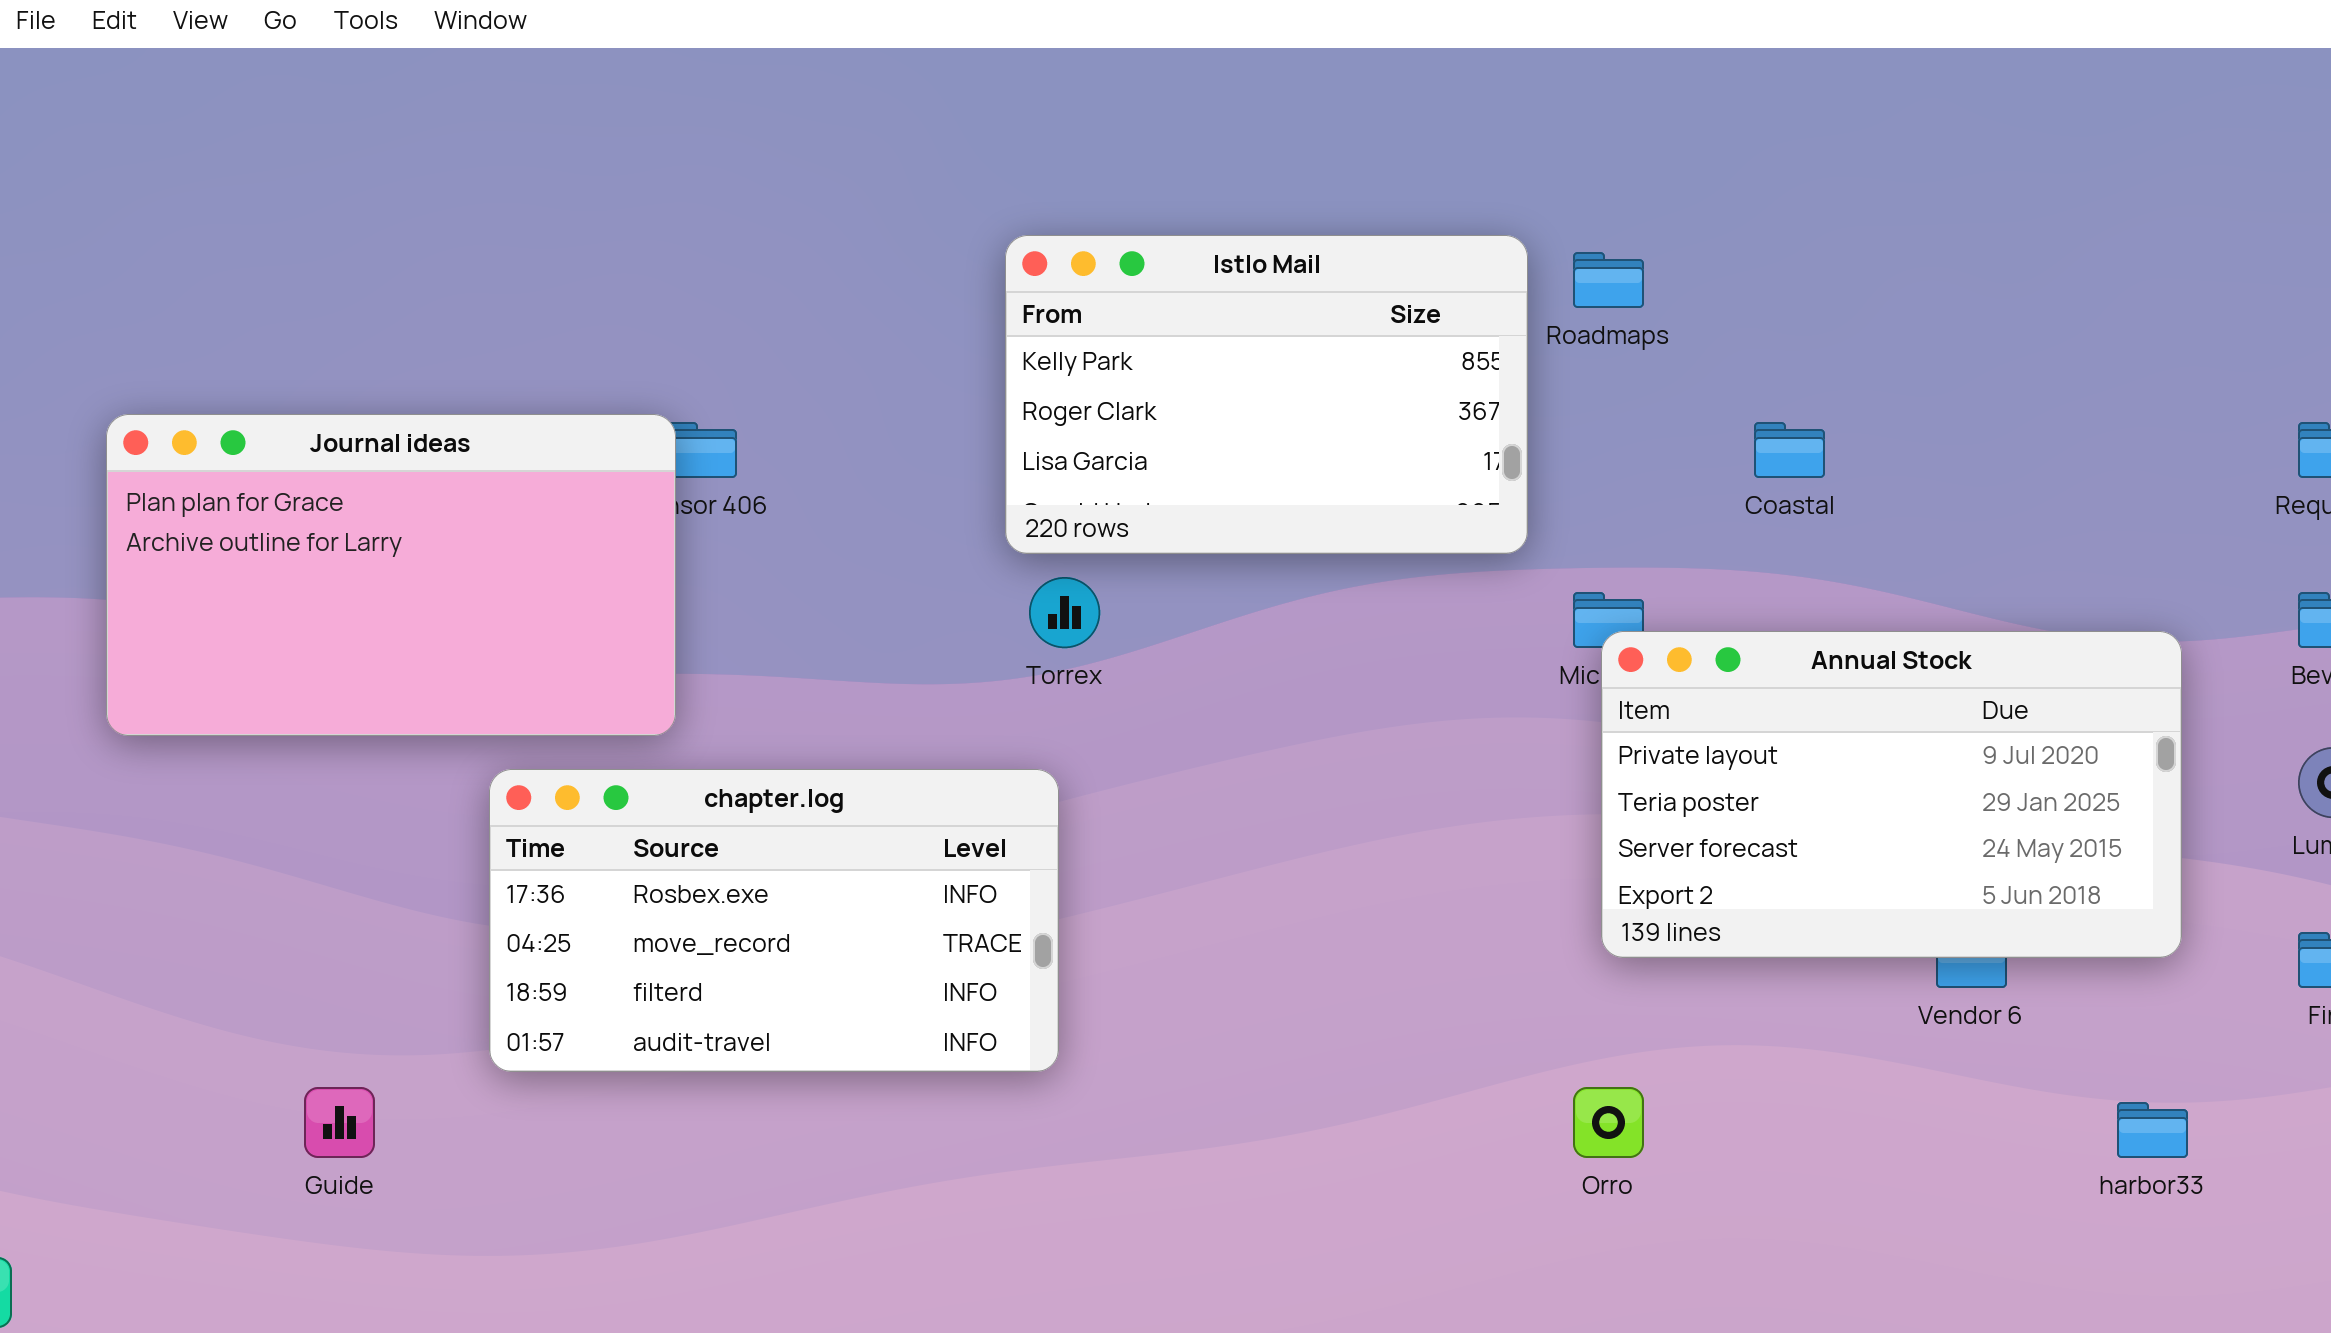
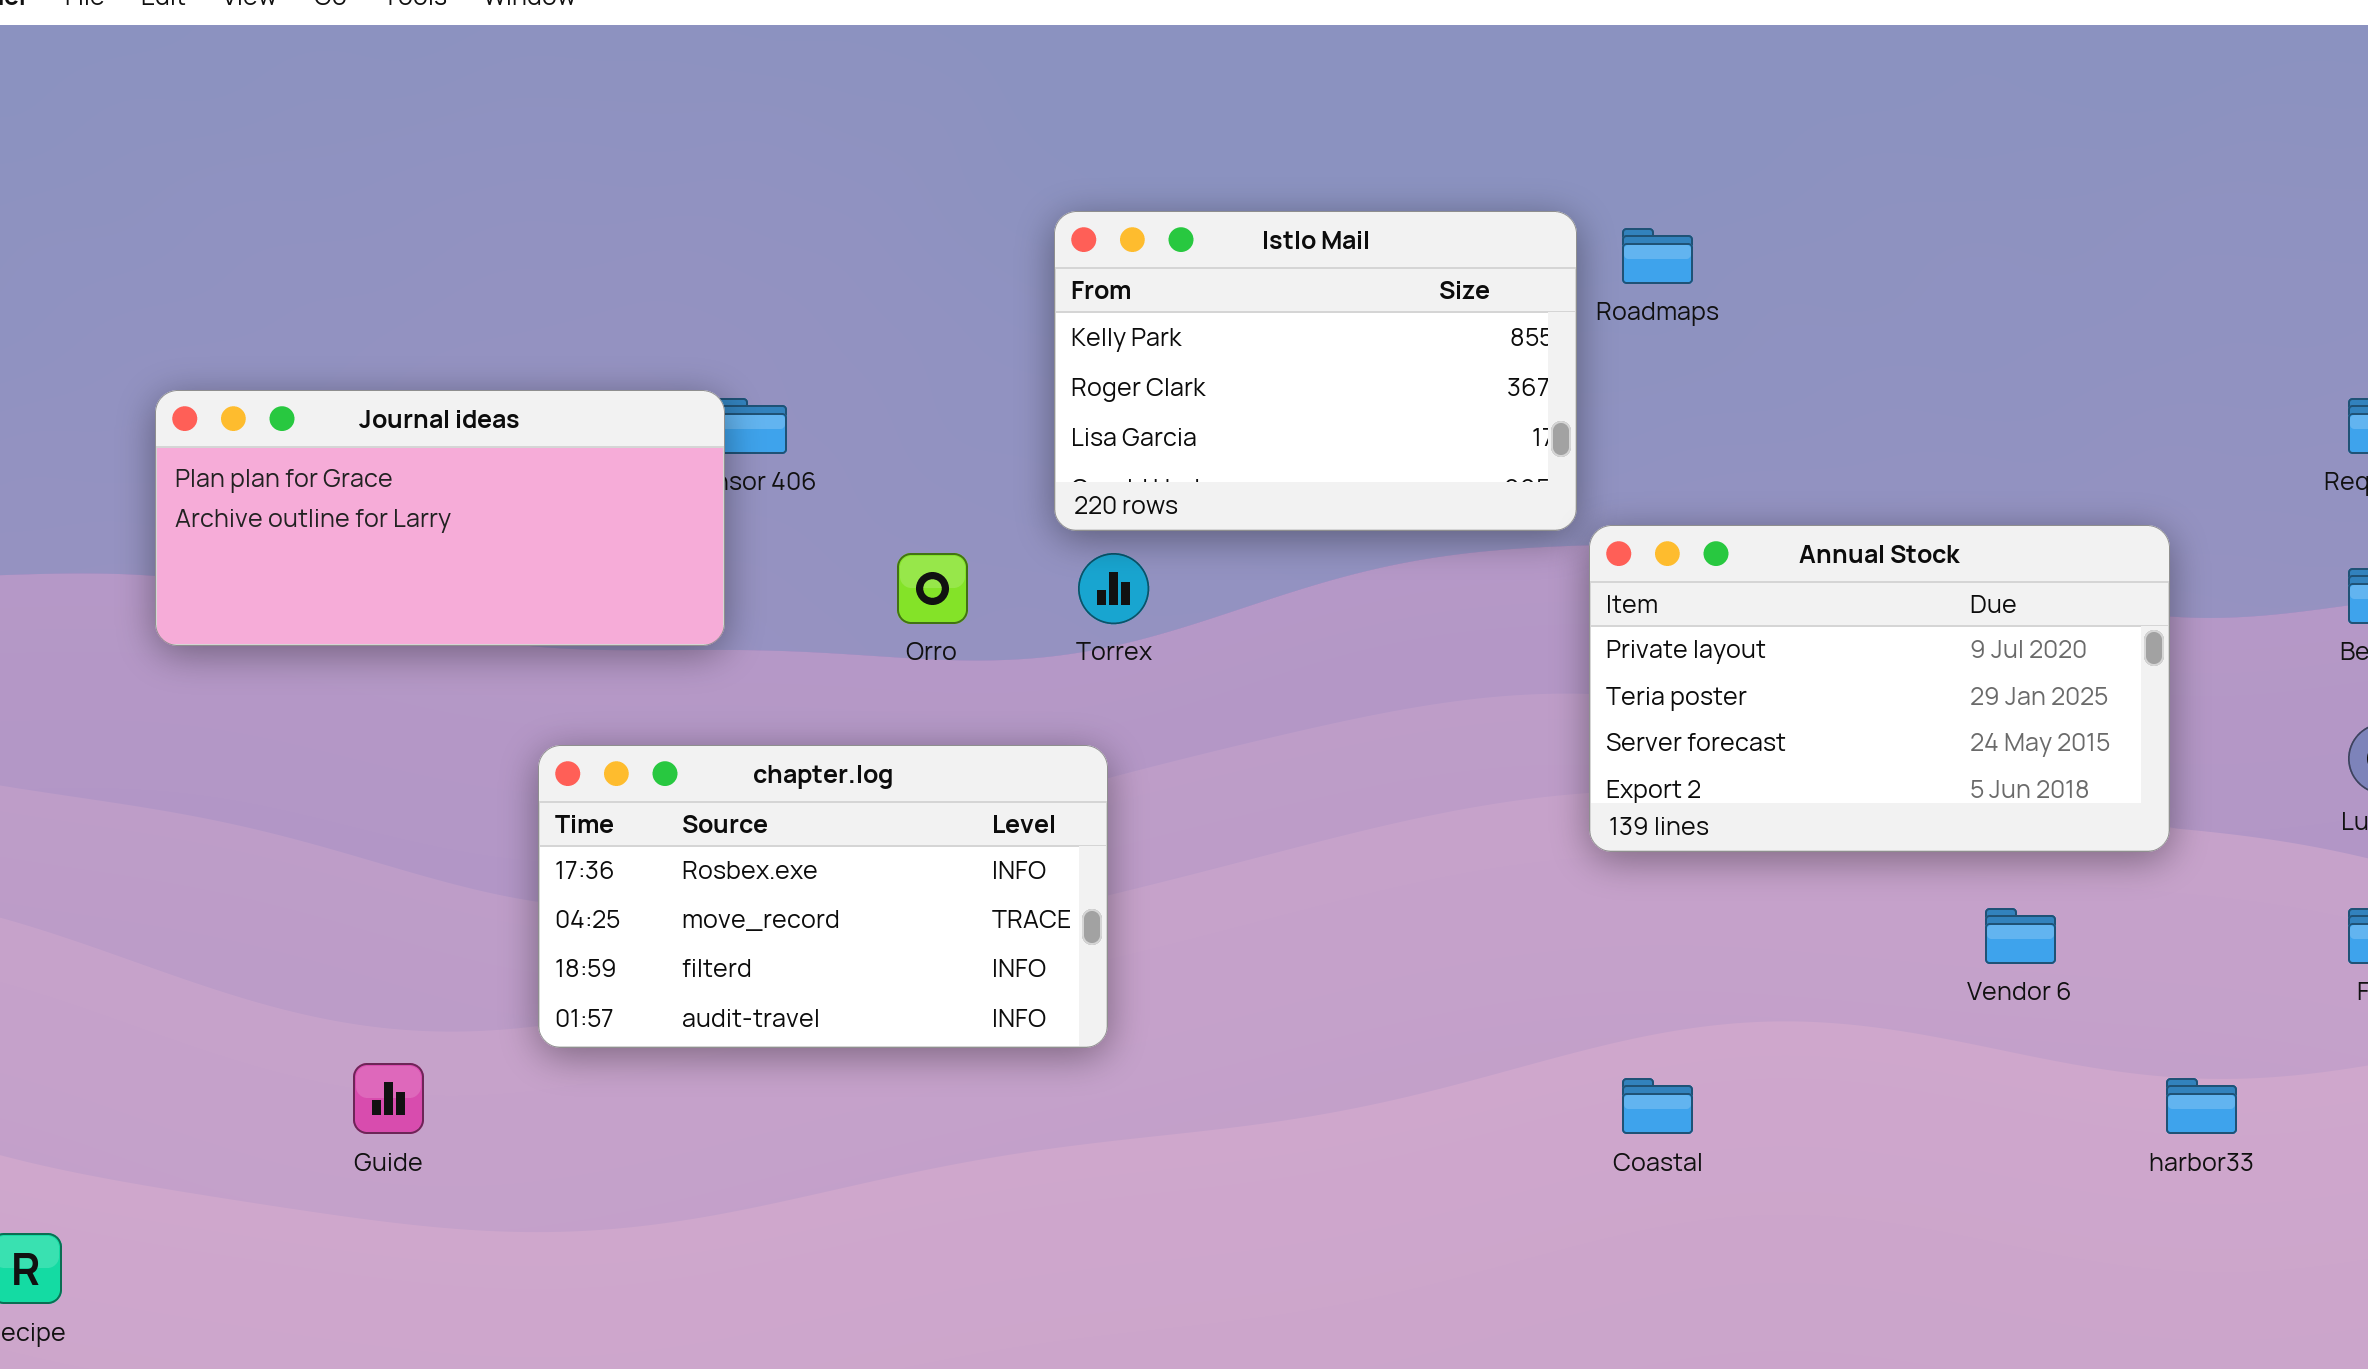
Journal ideas: [106,414,676,736] -> [155,390,725,646], resized
Coastal: [1754,422,1825,478] -> [1622,1078,1693,1134], moved
Annual Stock: [1601,631,2182,958] -> [1589,525,2170,852], moved
Orro: [1573,1087,1644,1158] -> [897,553,968,624], moved

